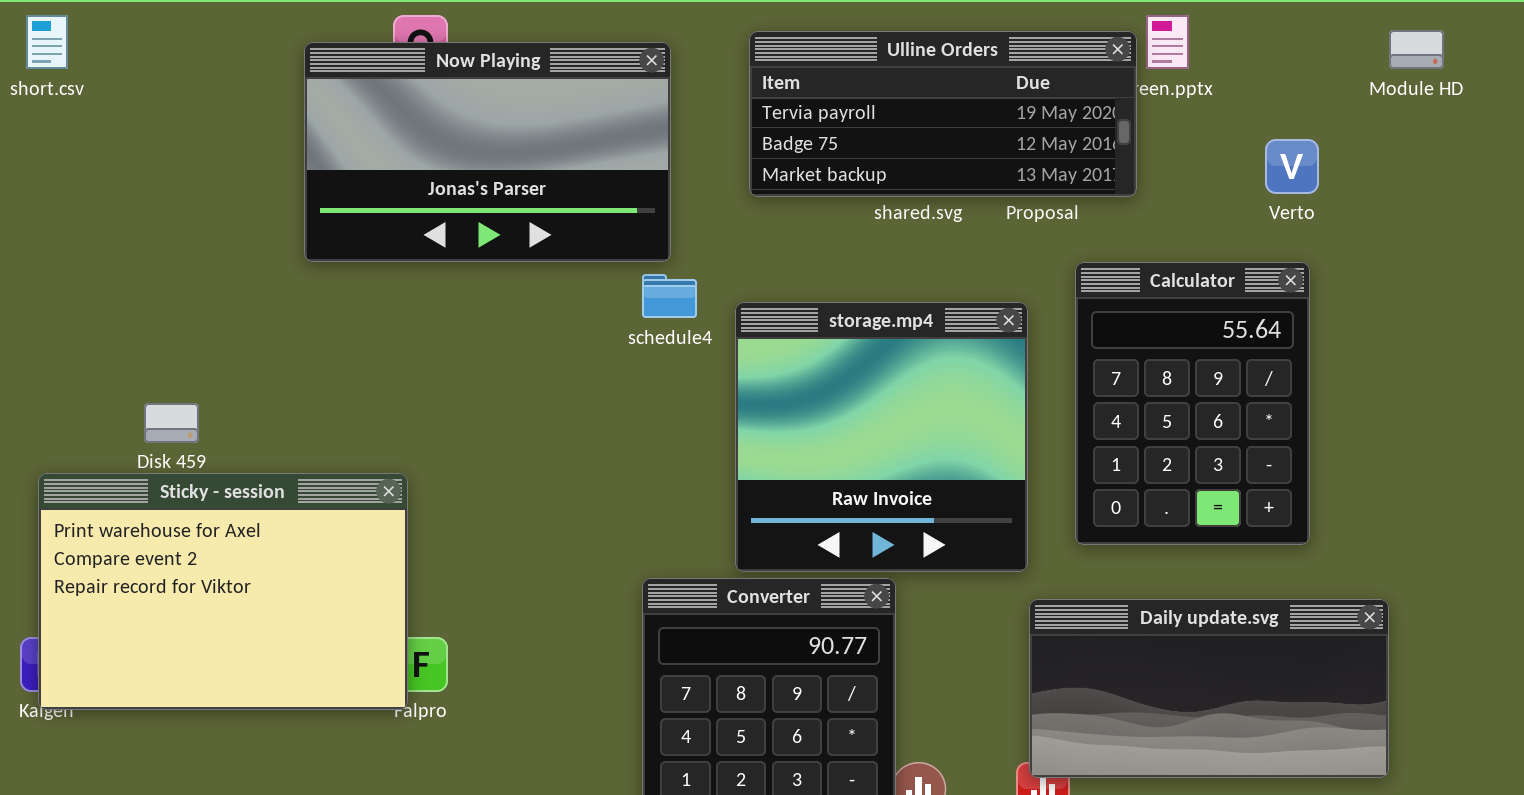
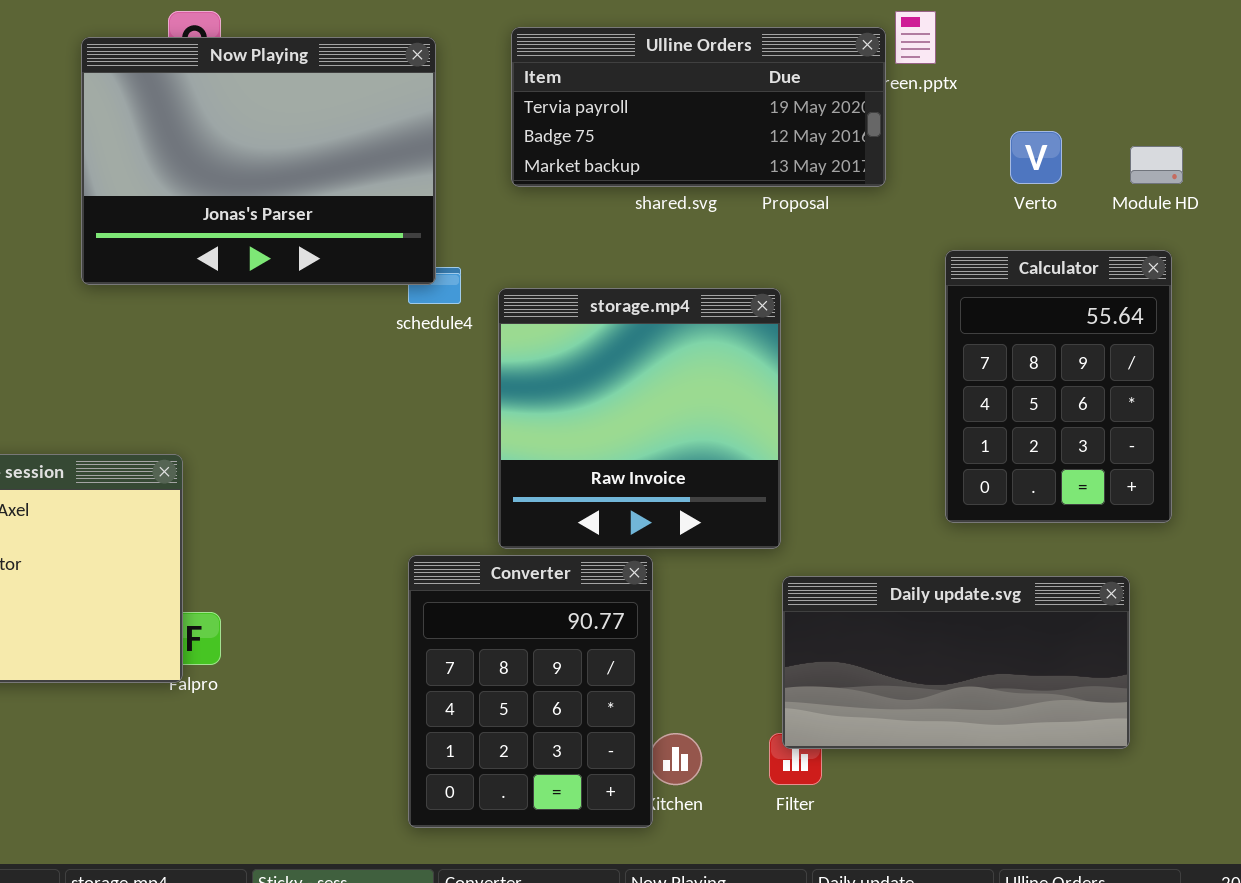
Module HD: [1389,30,1444,69] -> [1130,146,1183,184], moved
Now Playing: [304,42,671,262] -> [81,37,436,285], resized
Calculator: [1075,262,1310,545] -> [945,250,1172,523], moved

